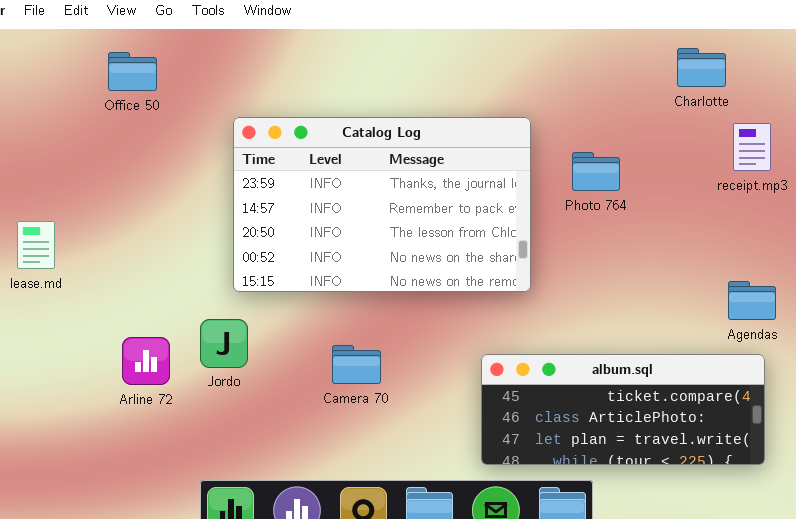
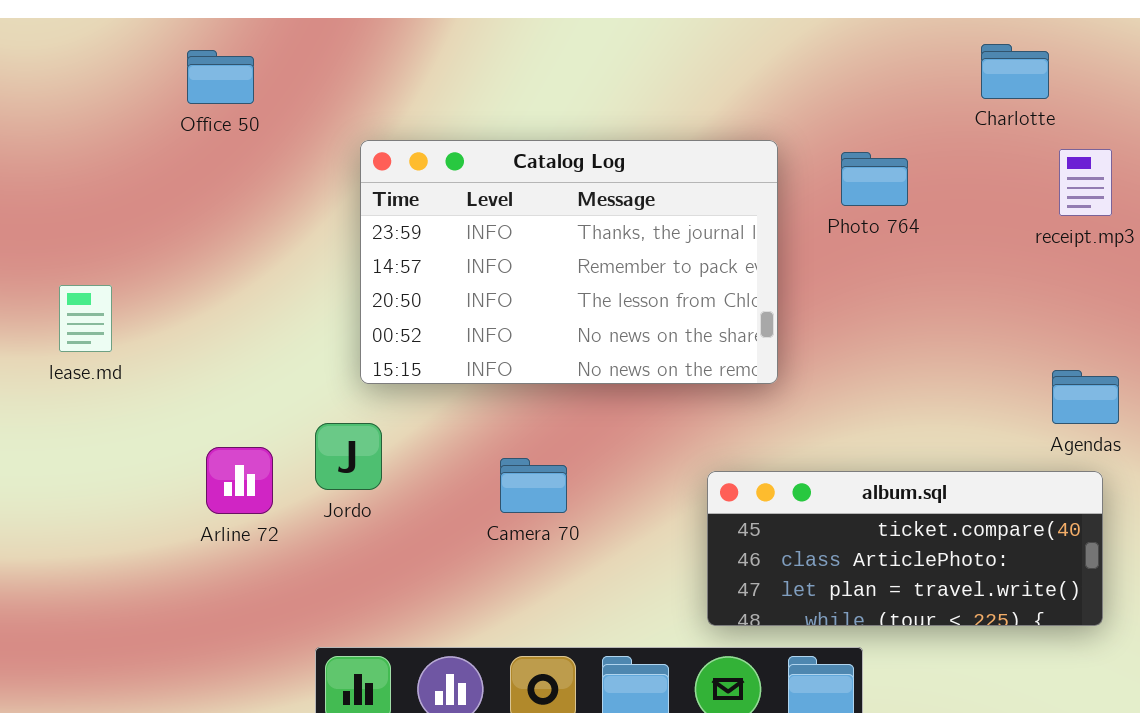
Photo 764: [572,152,620,191] -> [841,152,908,206], moved

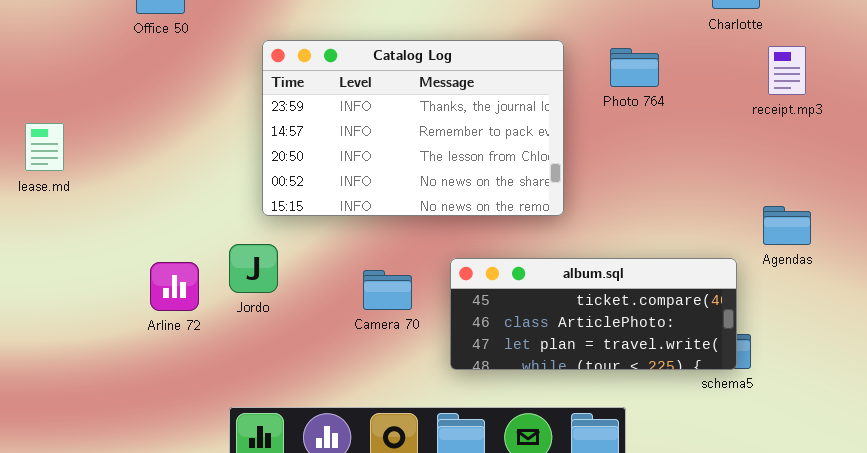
lease.md: [59,285,112,352] -> [25,123,64,171], moved
album.sql: [707,471,1103,626] -> [450,258,737,370], moved

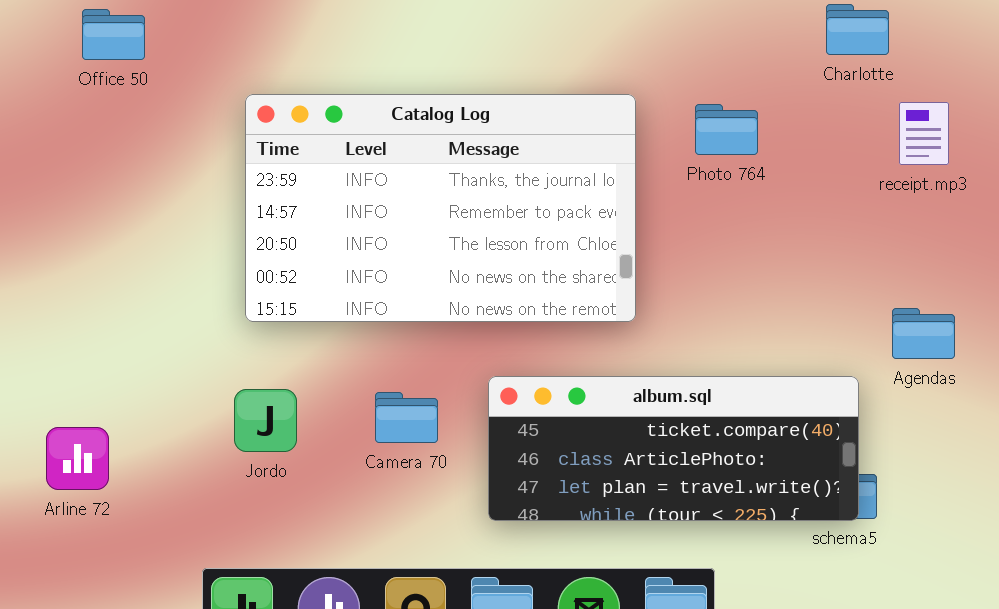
Jordo: [229,244,278,293] -> [234,389,297,452], moved
Arline 72: [150,262,199,311] -> [46,427,109,490], moved

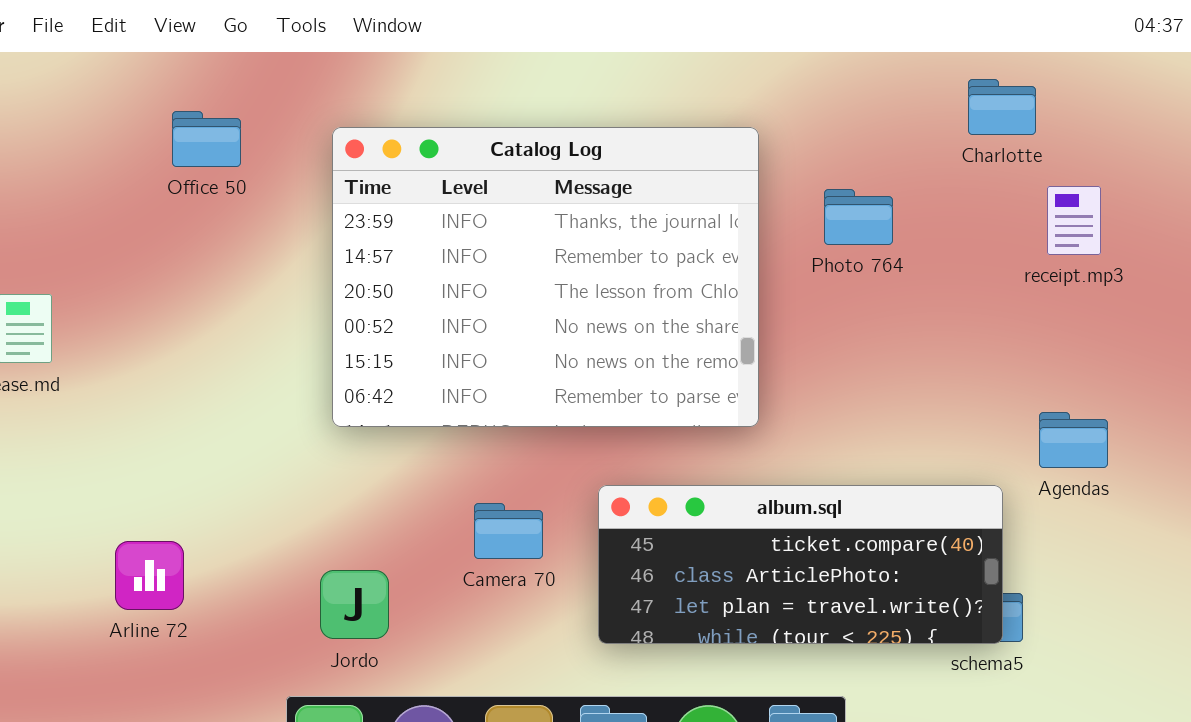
Office 50: [82,9,145,60] -> [172,111,241,167], moved
Catalog Log: [245,94,636,322] -> [332,127,759,427], resized
Jordo: [234,389,297,452] -> [320,570,389,639], moved

